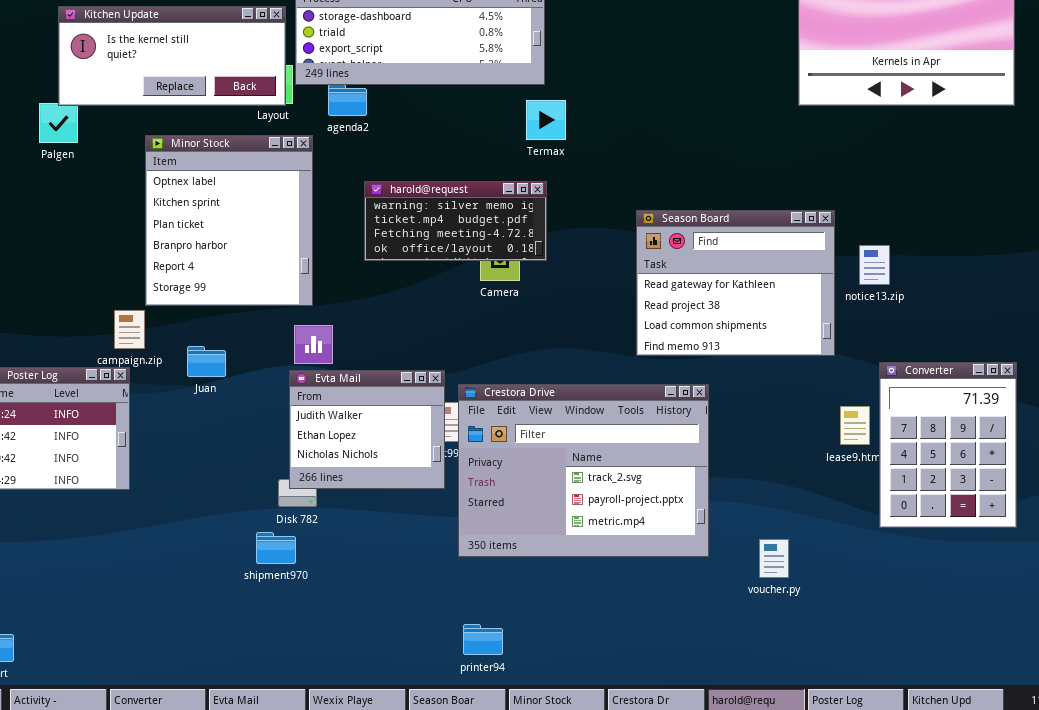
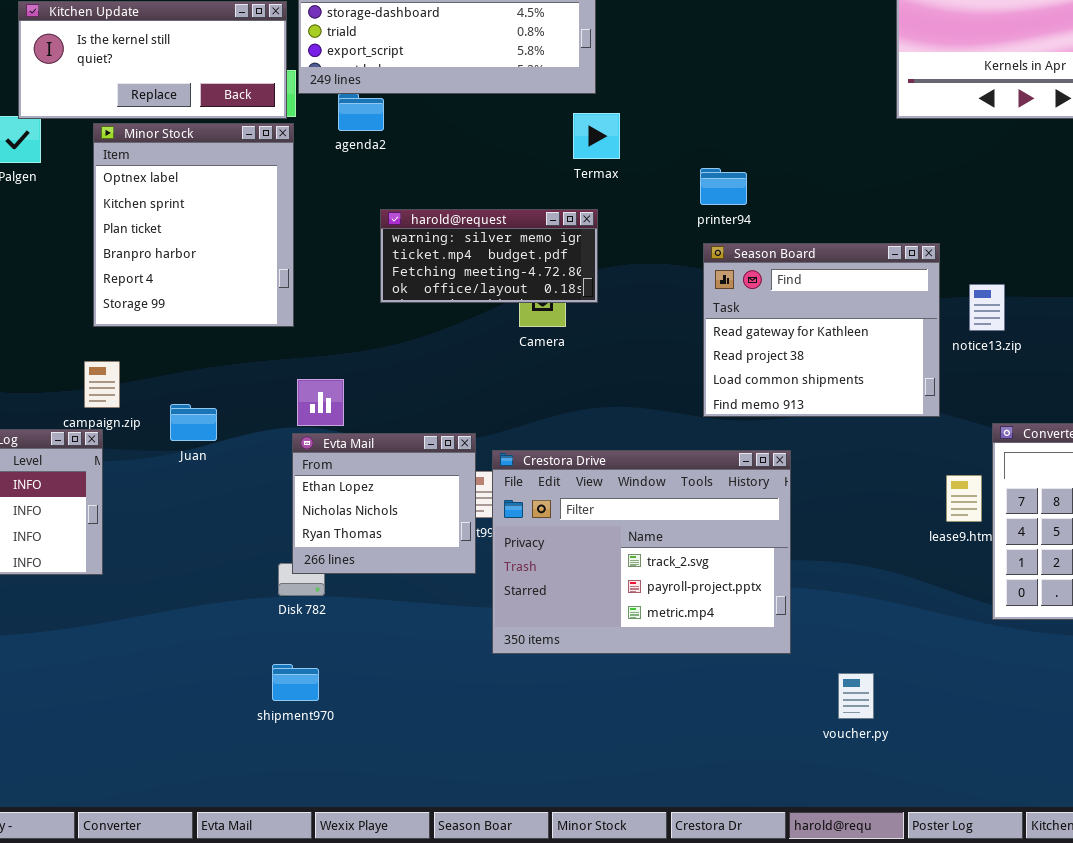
Minor Stock: [145,135,313,306] -> [93,123,294,327], moved
Evta Mail: [289,370,445,489] -> [292,433,476,574], scrolled down 1 row
shipment970: [256,532,296,564] -> [272,664,319,701], moved
voucher.py: [759,539,789,578] -> [838,673,874,719], moved
printer94: [463,624,503,655] -> [700,168,747,205], moved

